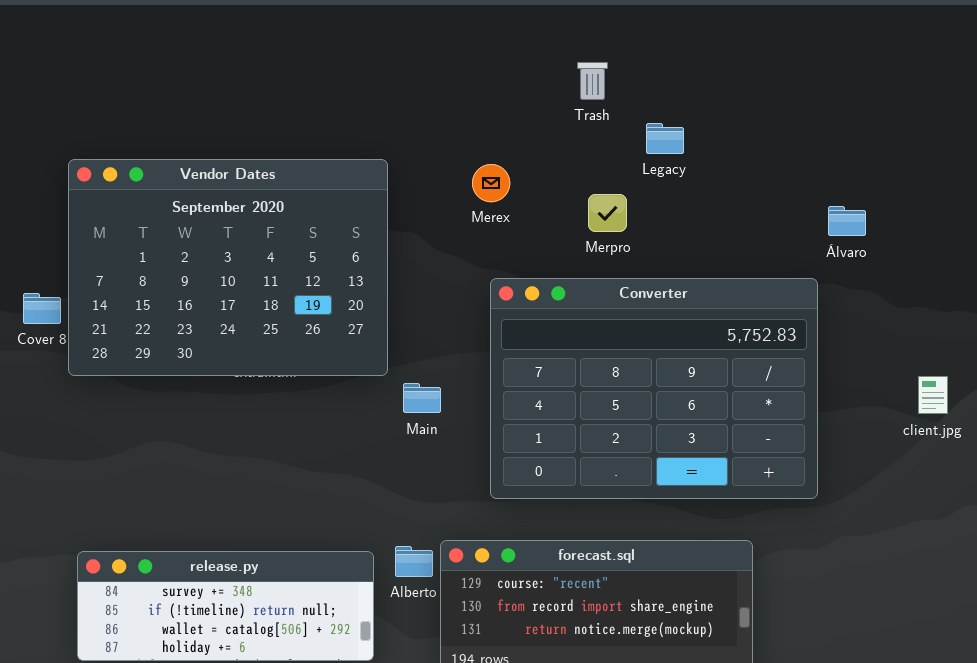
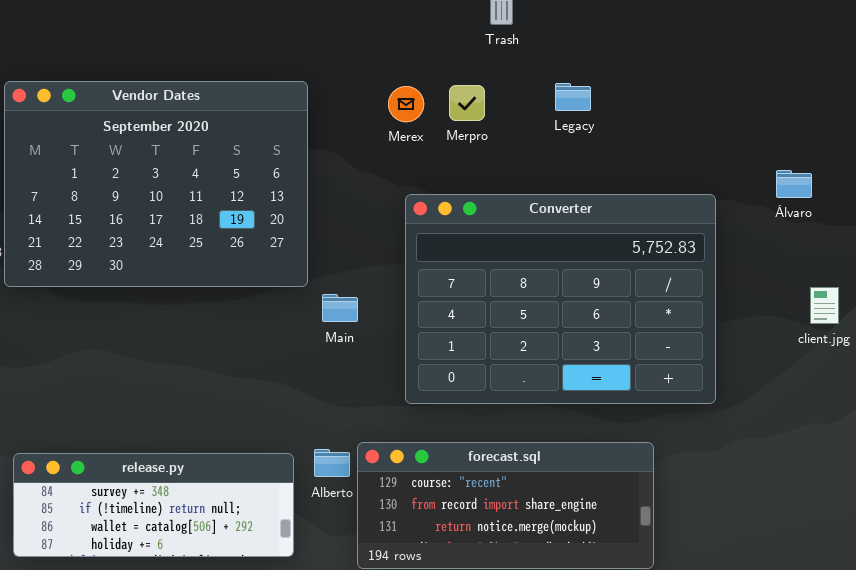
Legacy: [646,123,684,154] -> [555,83,591,111], moved
Merpro: [588,194,627,232] -> [449,85,485,121], moved
Álvaro: [828,206,866,236] -> [776,170,812,198], moved

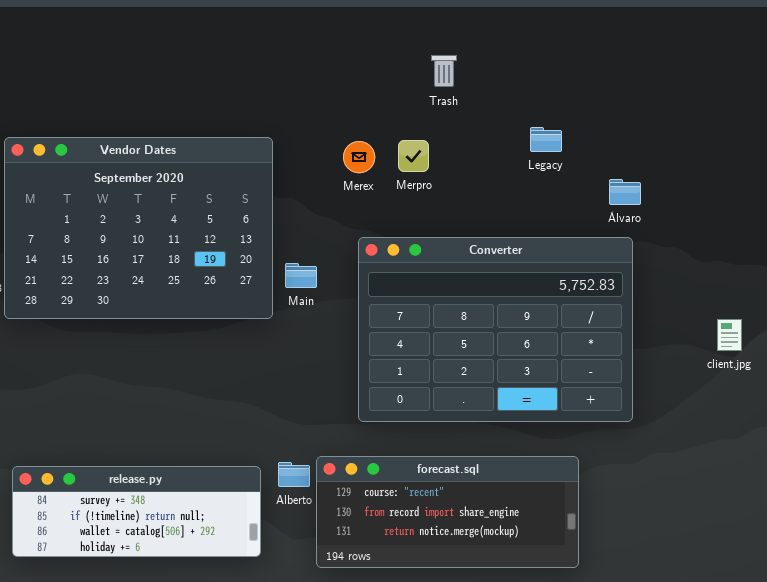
Legacy: [555,83,591,111] -> [530,127,562,152], moved
Álvaro: [776,170,812,198] -> [609,179,641,205], moved
Main: [322,294,358,322] -> [285,263,317,288], moved

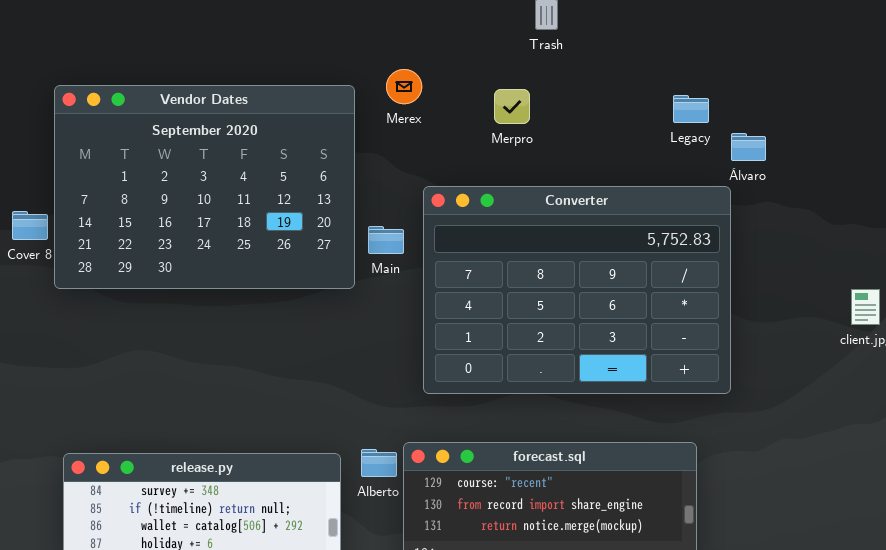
Legacy: [530,127,562,152] -> [673,95,709,123], moved
Merex: [343,141,375,173] -> [386,69,422,104], moved
Converter: [358,237,633,422] -> [423,186,731,394], moved

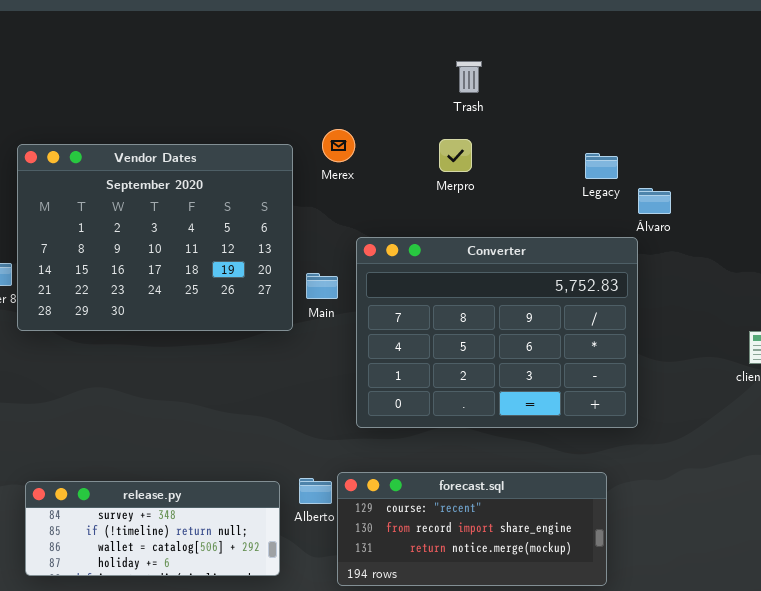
Merpro: [494,89,530,124] -> [439,139,472,172], moved

